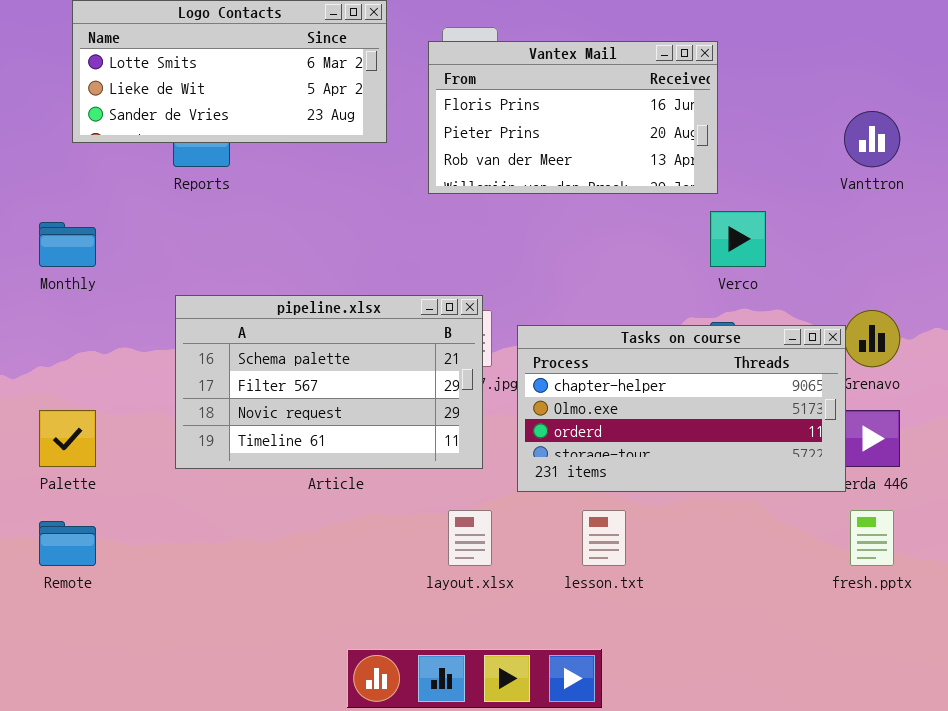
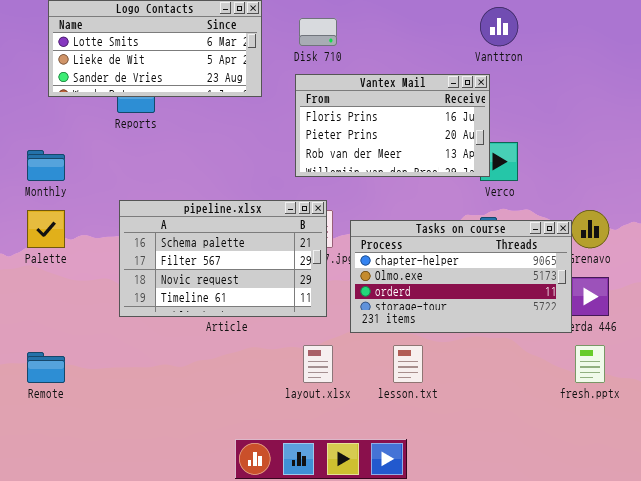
Vantex Mail: [428,41,718,194] -> [295,74,490,177], moved
Vanttron: [844,111,900,167] -> [480,7,518,46], moved
Palette: [39,410,96,467] -> [27,210,65,248], moved

